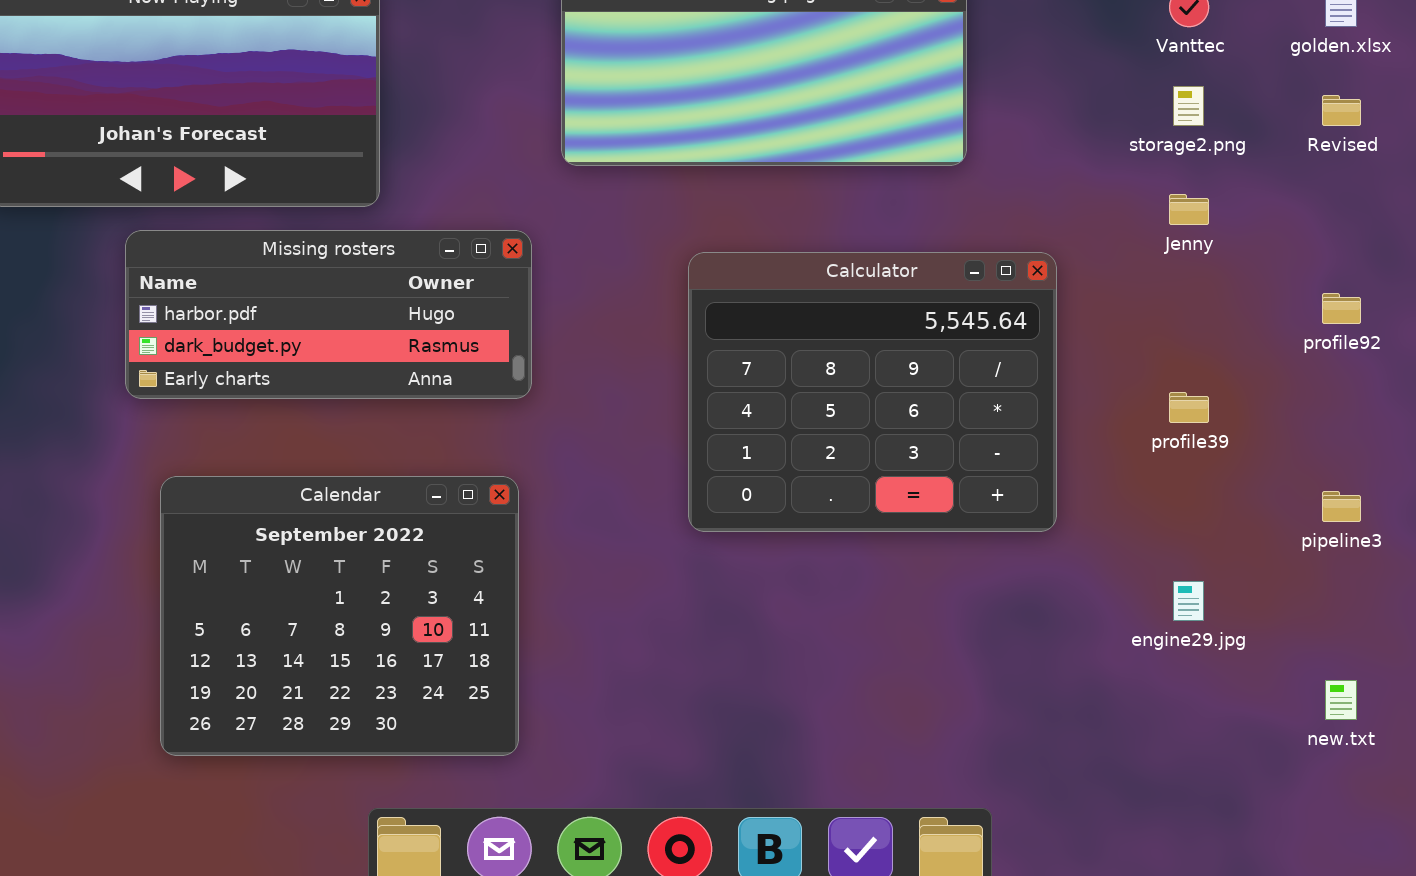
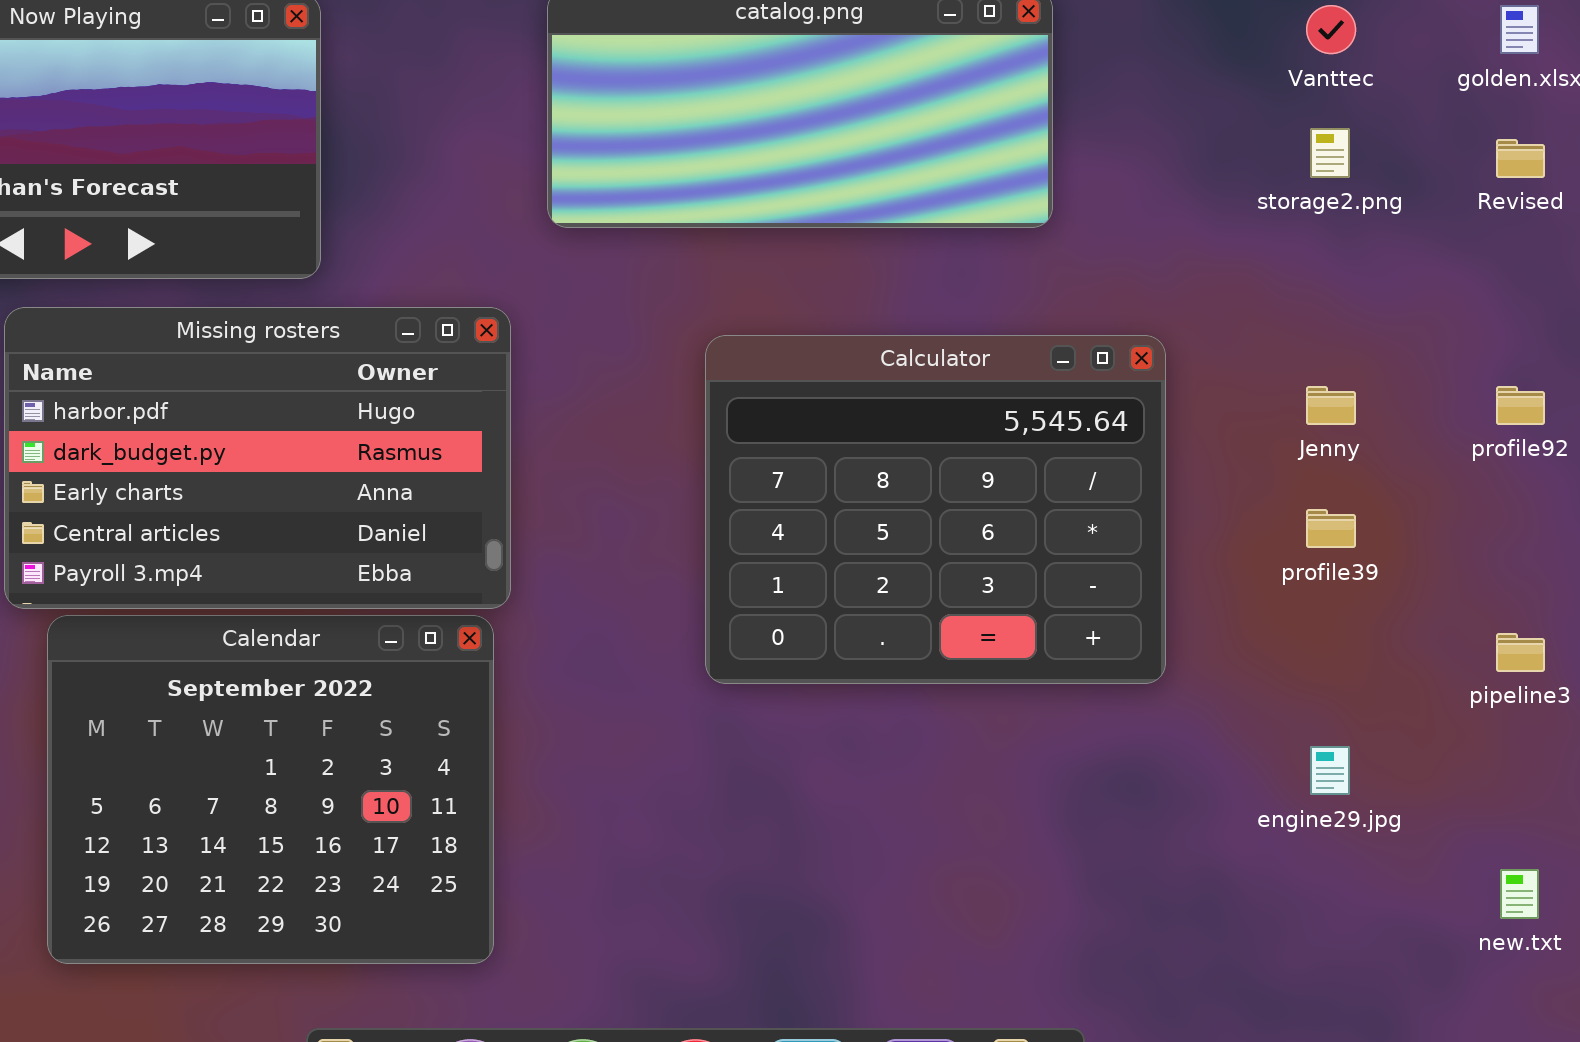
Jenny: [1169,194,1209,225] -> [1306,386,1356,425], moved
Missing rosters: [125,230,532,399] -> [4,307,511,609], resized

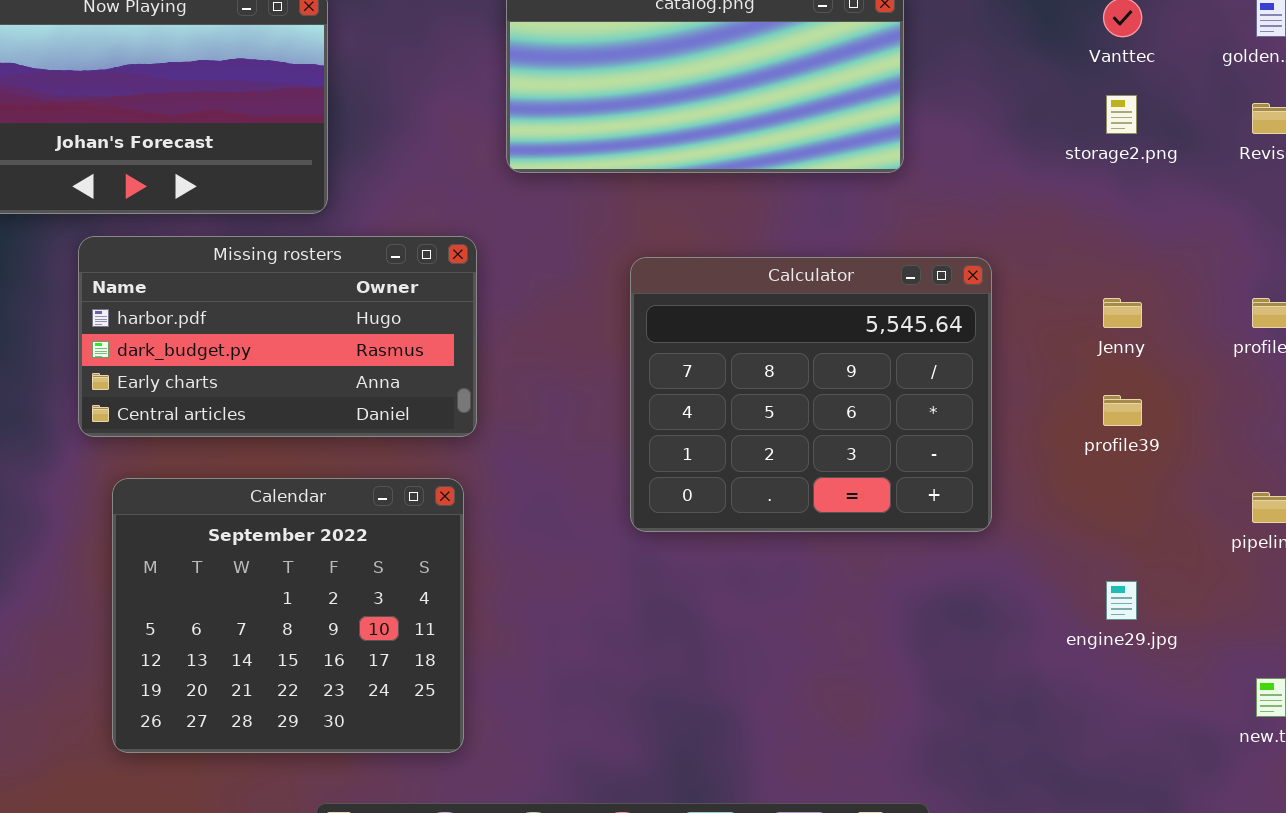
Missing rosters: [4,307,511,609] -> [78,236,477,437], resized

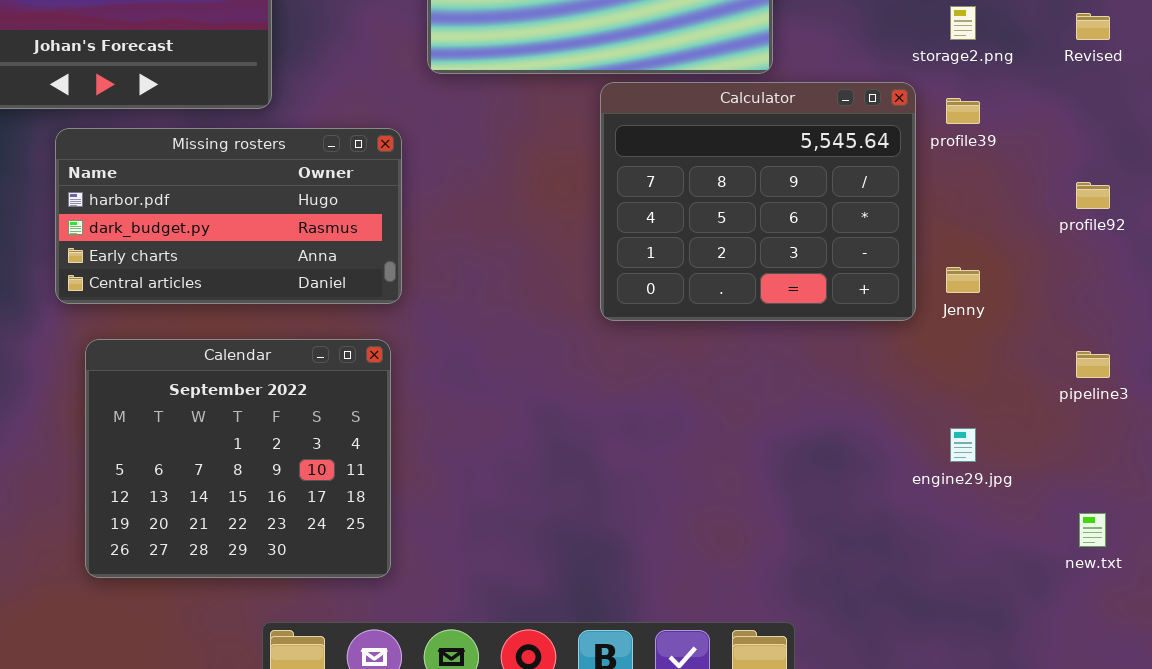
Calculator: [630,257,992,532] -> [600,82,916,321], moved
Jenny: [1103,298,1142,328] -> [946,267,980,293], moved
profile39: [1103,395,1142,426] -> [946,98,980,124], moved

